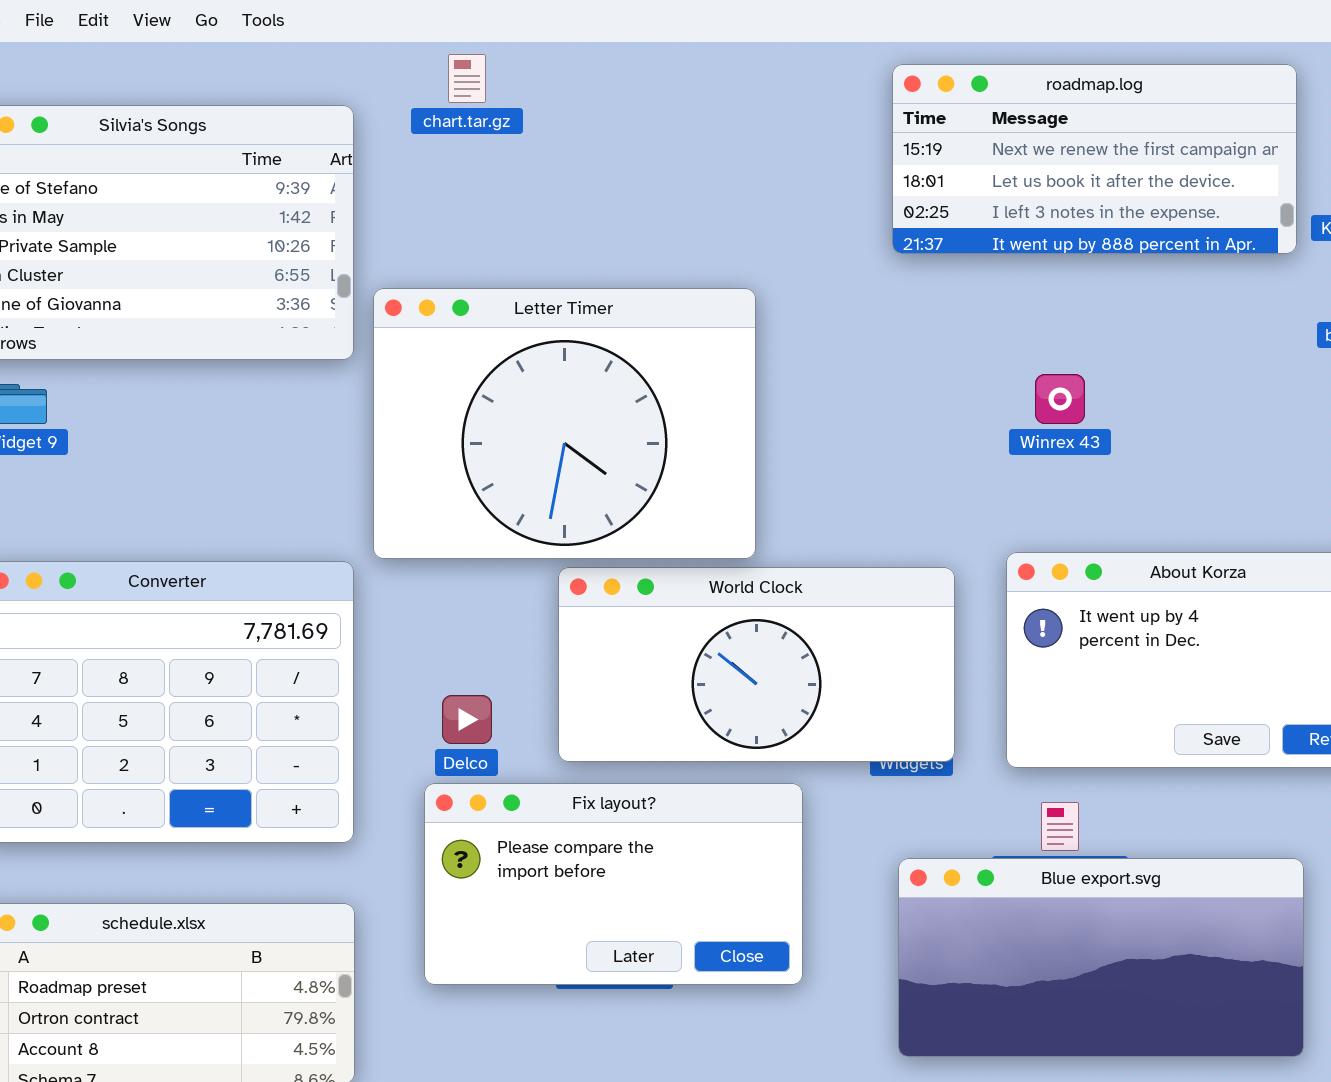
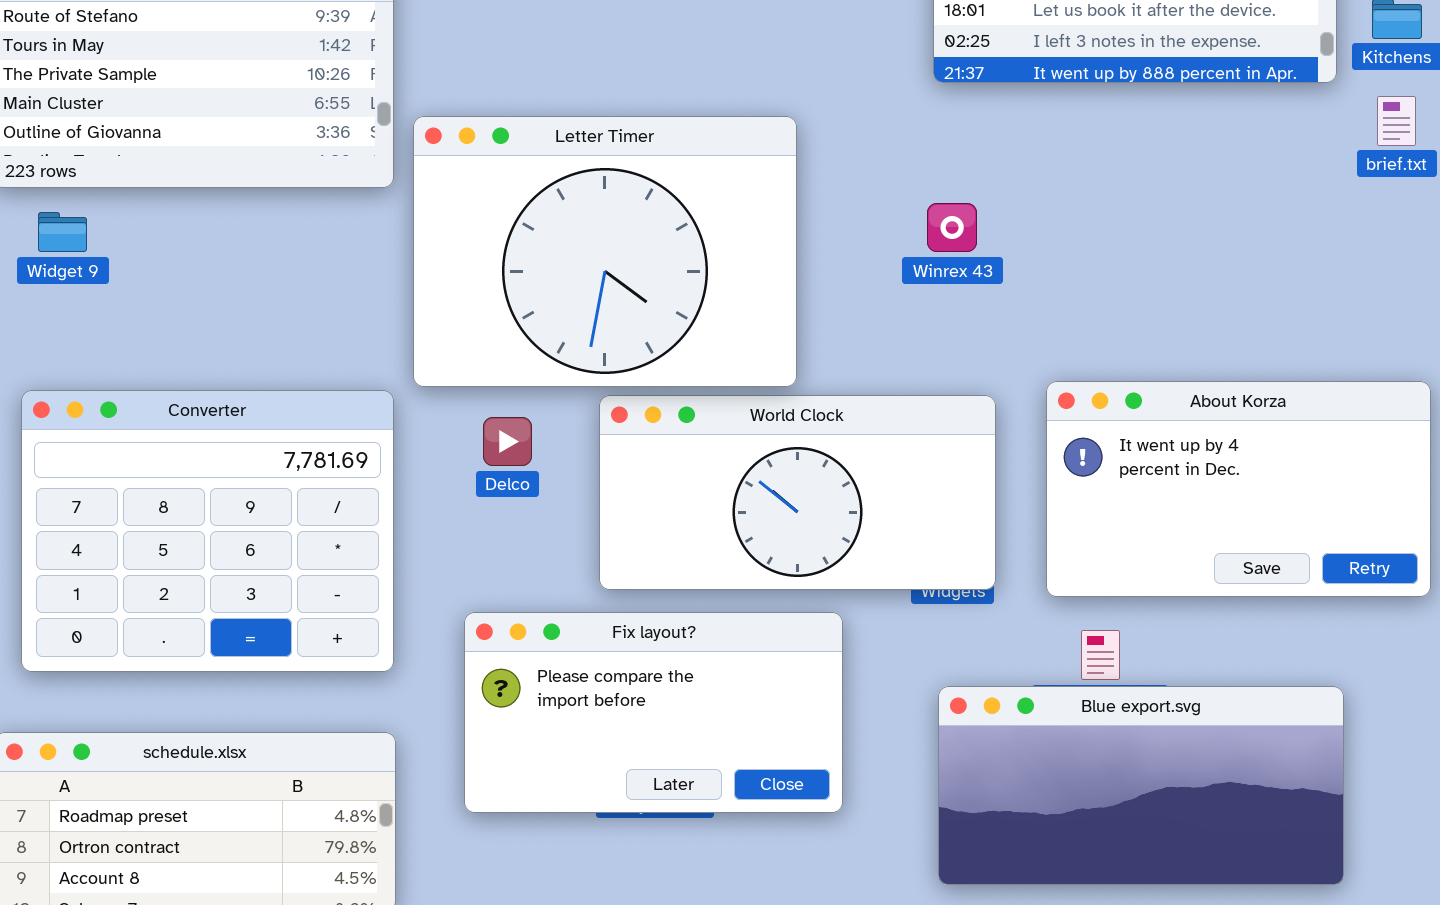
Winrex 43: [1035,374,1085,424] -> [927,203,977,252], moved
Delco: [442,695,492,744] -> [483,417,532,466], moved

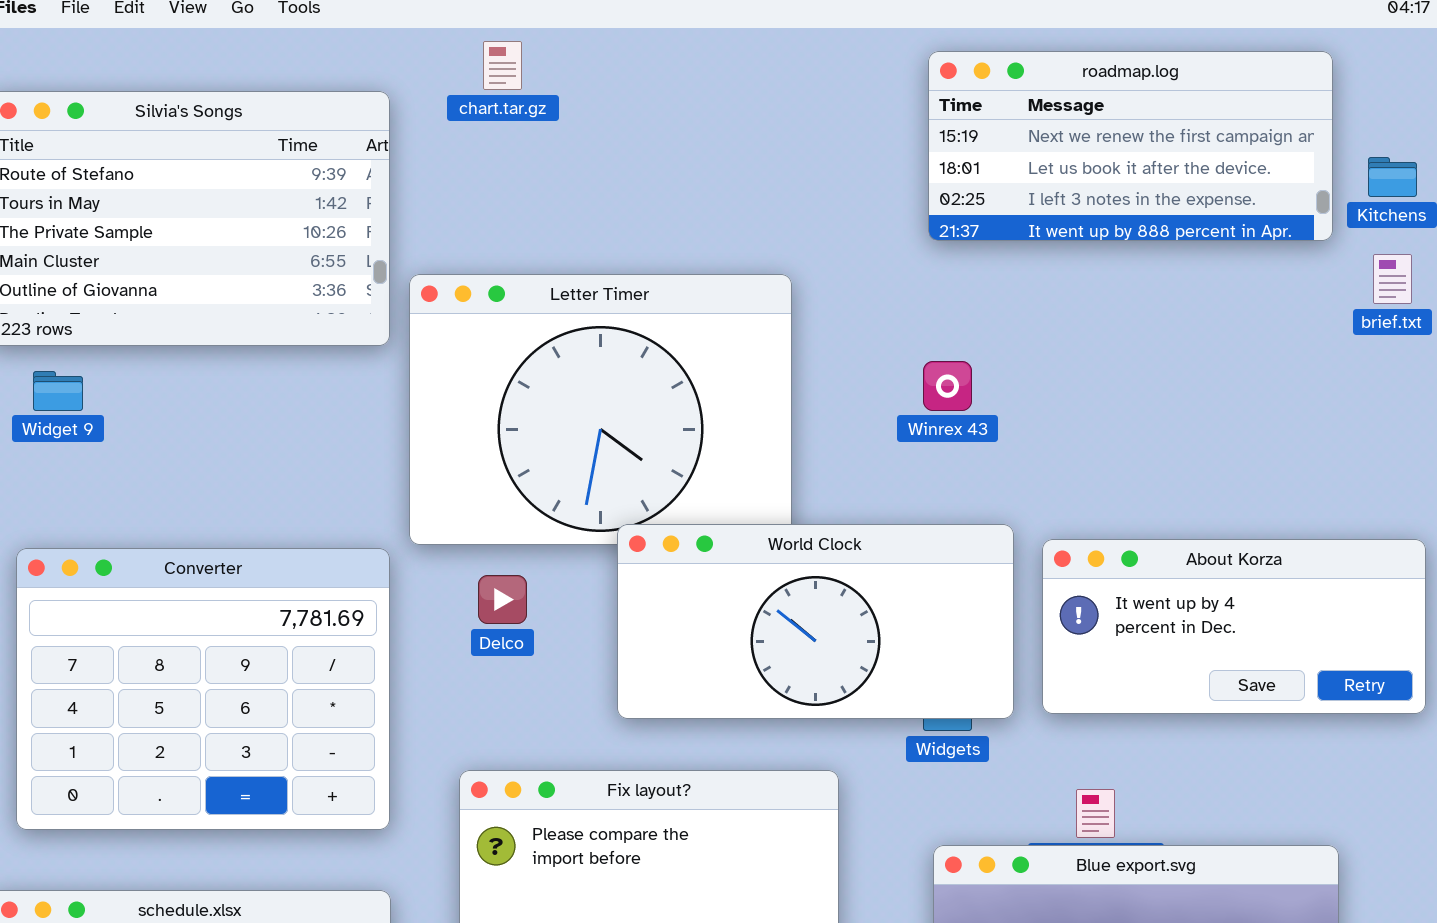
About Korza: [1046,381,1431,597] -> [1042,539,1426,714], resized
World Clock: [599,395,996,590] -> [617,524,1014,719], moved

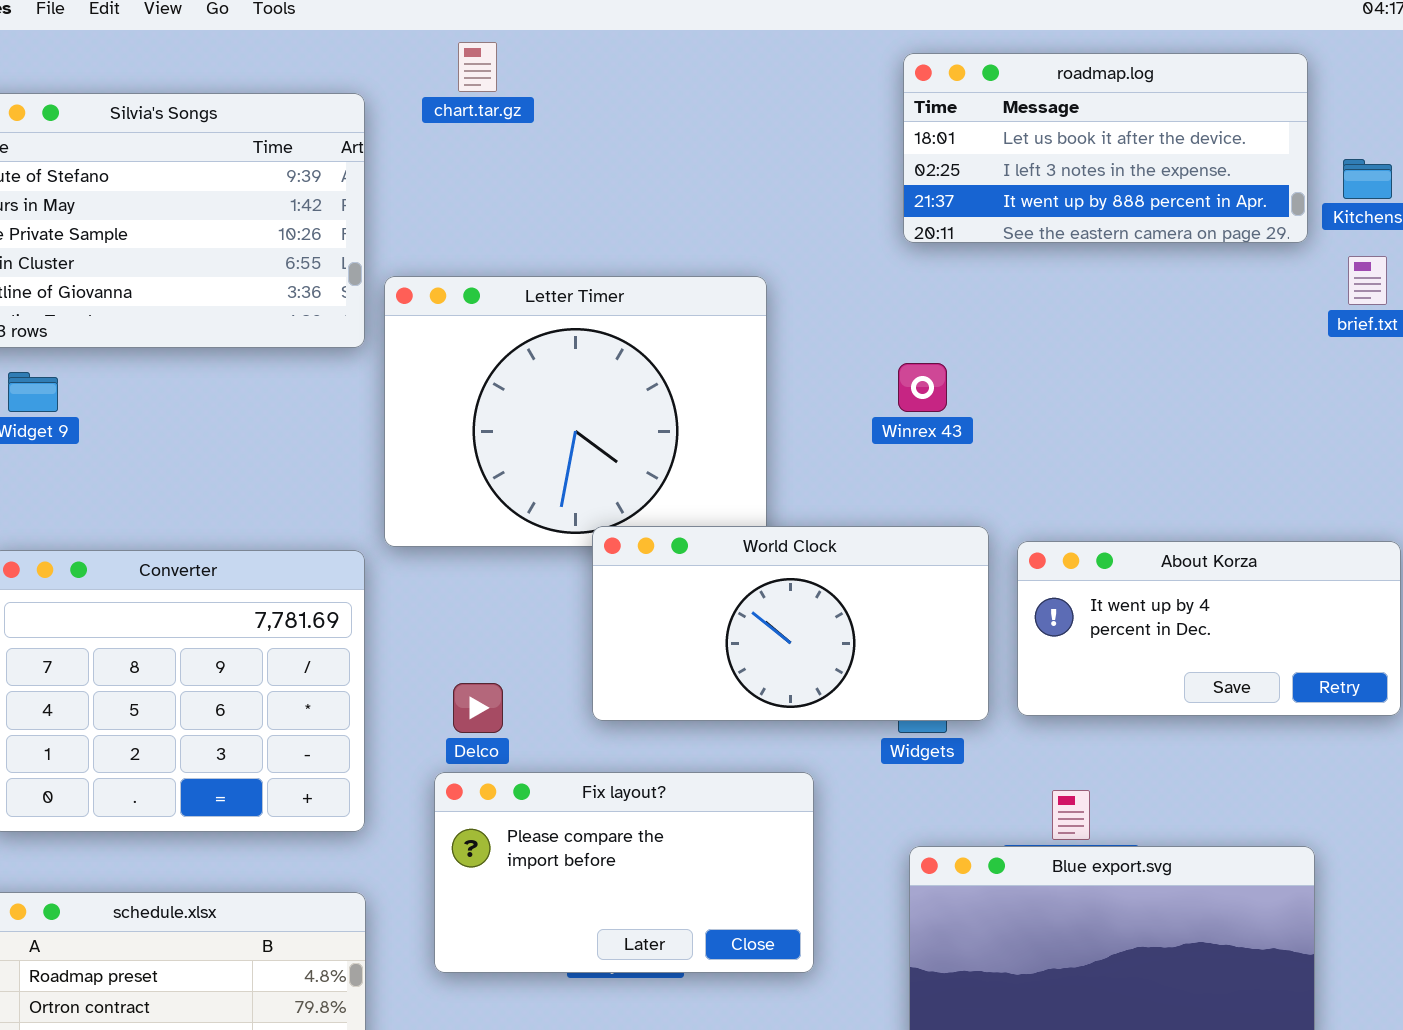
roadmap.log: [928,51,1333,241] -> [903,53,1308,243], scrolled down 1 row
Delco: [478,575,527,624] -> [453,683,503,733], moved

